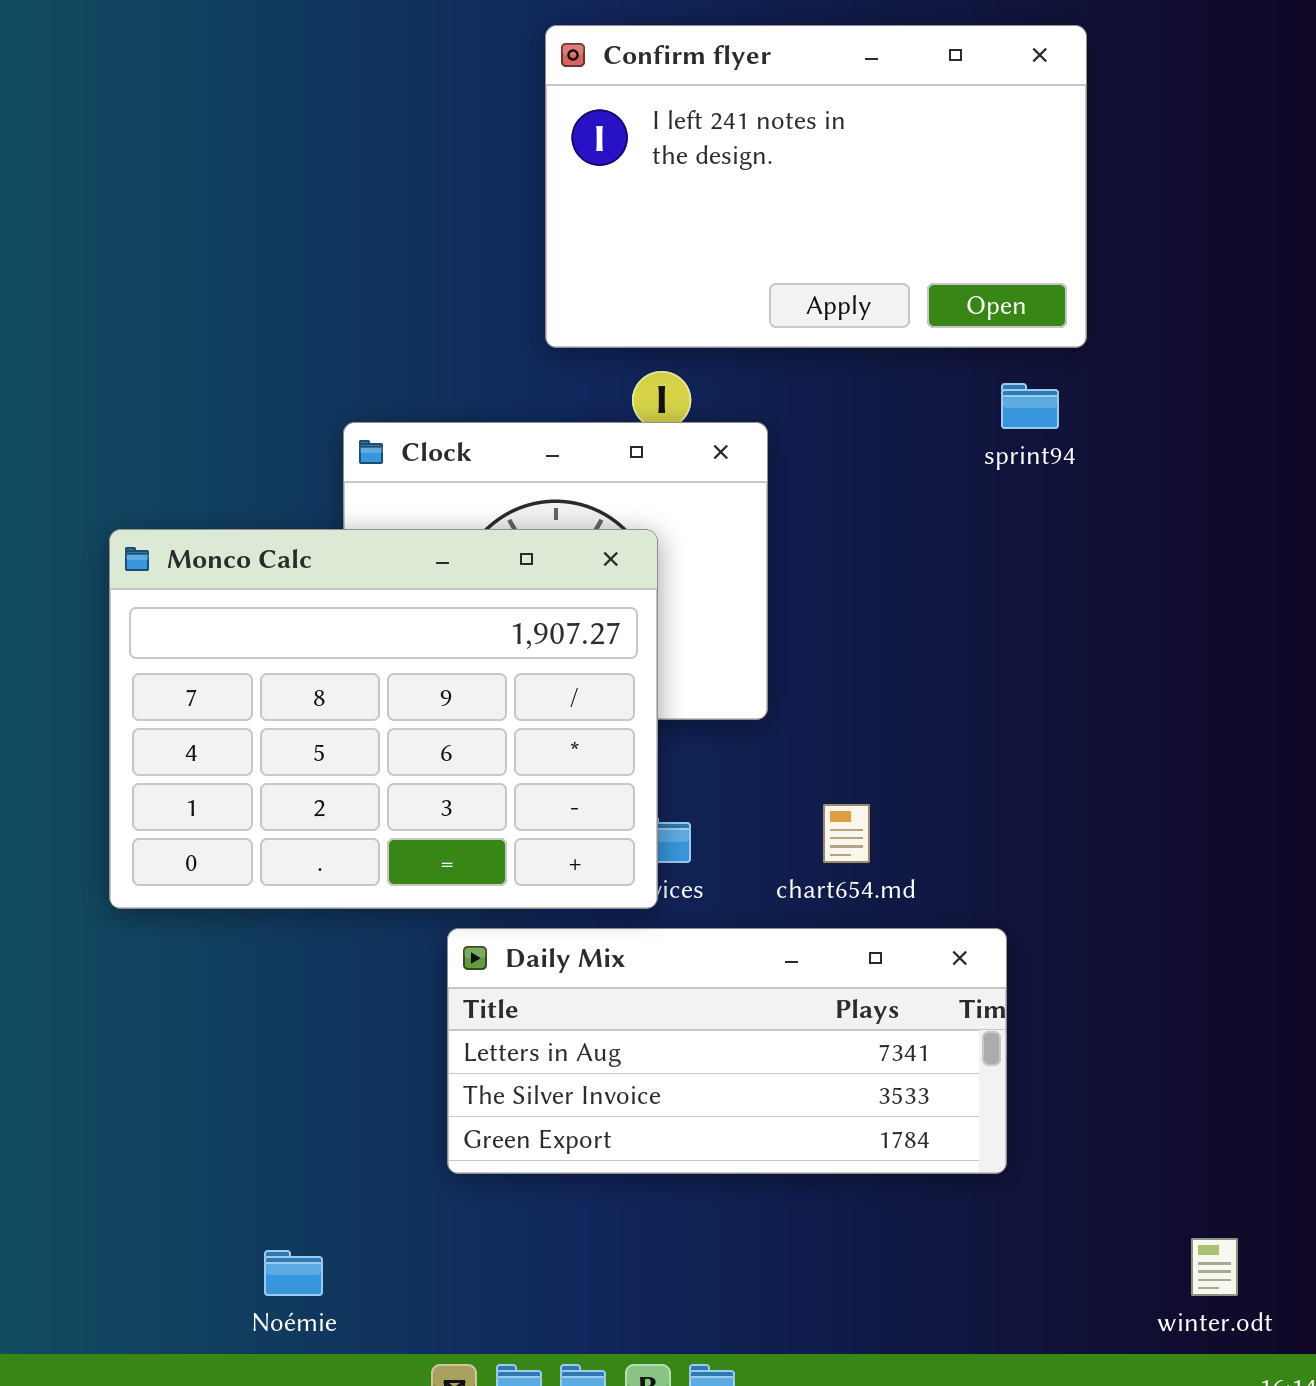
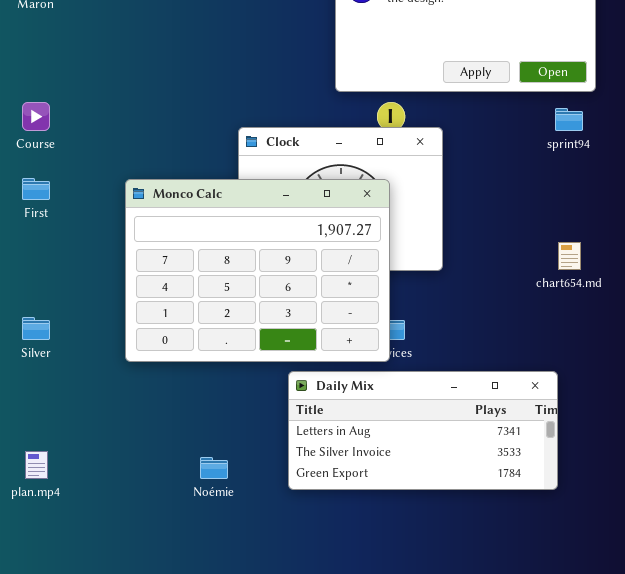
chart654.md: [823,804,870,863] -> [558,242,581,270], moved
Noémie: [264,1250,323,1296] -> [200,457,228,479], moved

